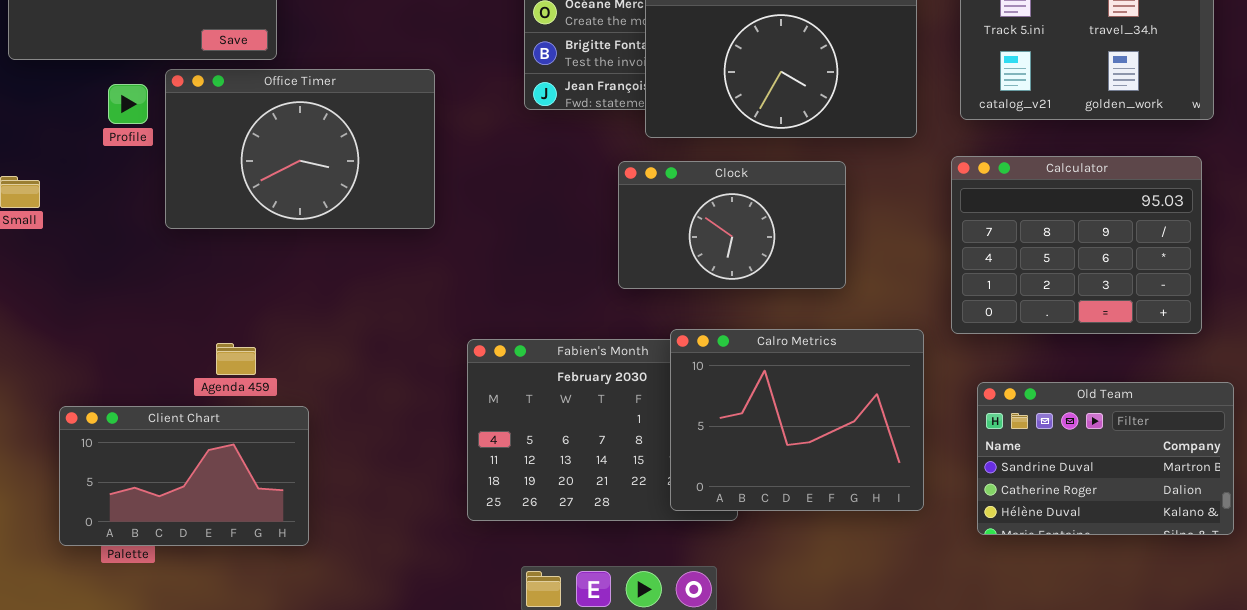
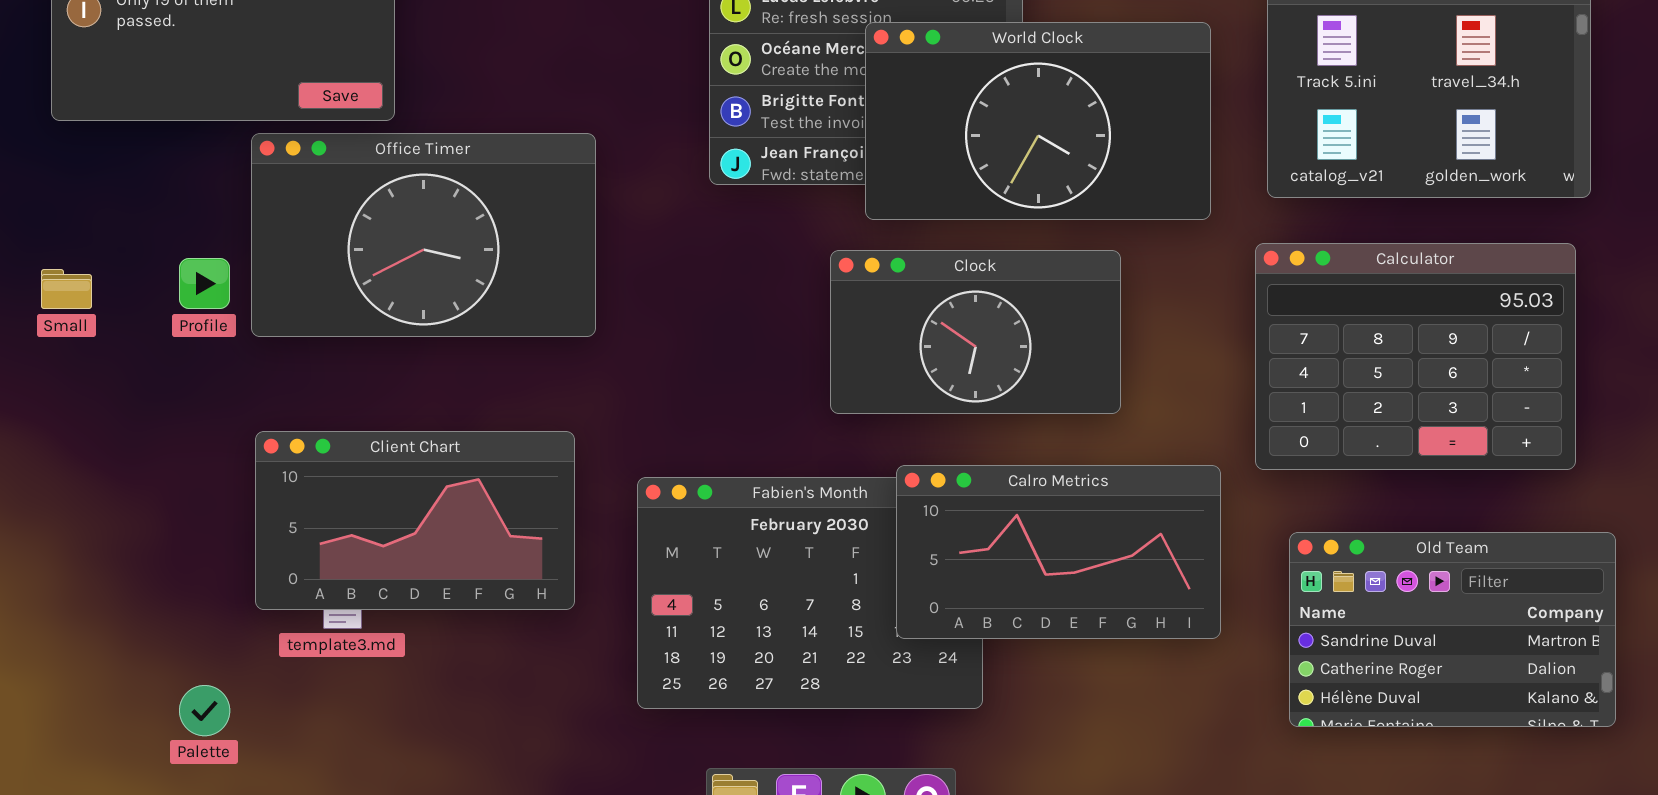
Profile: [108,84,148,124] -> [179,258,230,309], moved
Calro Metrics: [670,329,924,511] -> [896,465,1221,639], resized
Client Chart: [59,406,309,546] -> [255,431,575,610], moved

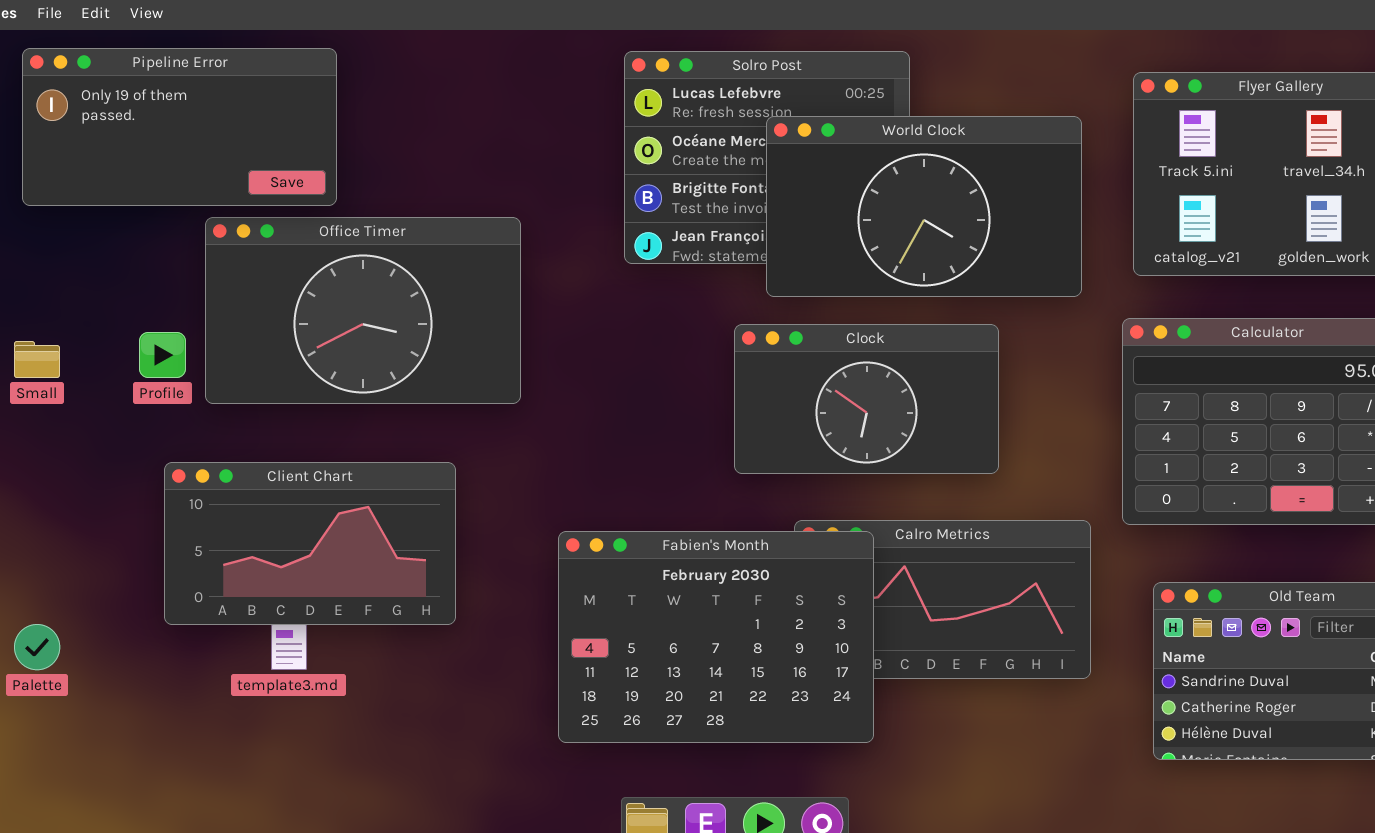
Client Chart: [255,431,575,610] -> [164,462,456,625], moved
Fabien's Month: [637,477,983,709] -> [558,531,874,743], raised
Palette: [179,685,230,736] -> [14,624,60,670], moved

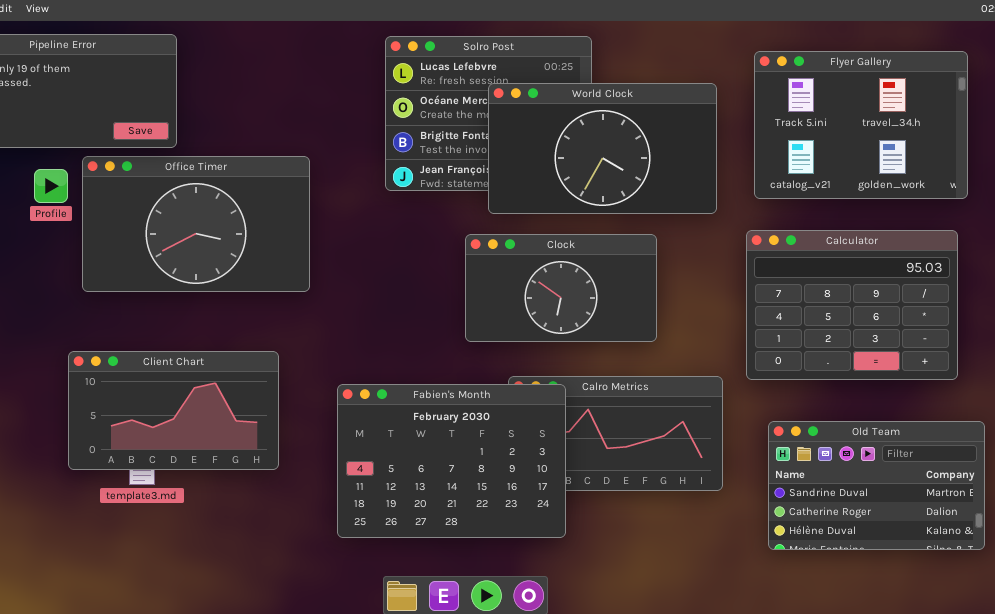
Profile: [139,332,186,378] -> [34,169,68,203], moved
Client Chart: [164,462,456,625] -> [68,351,279,470], moved

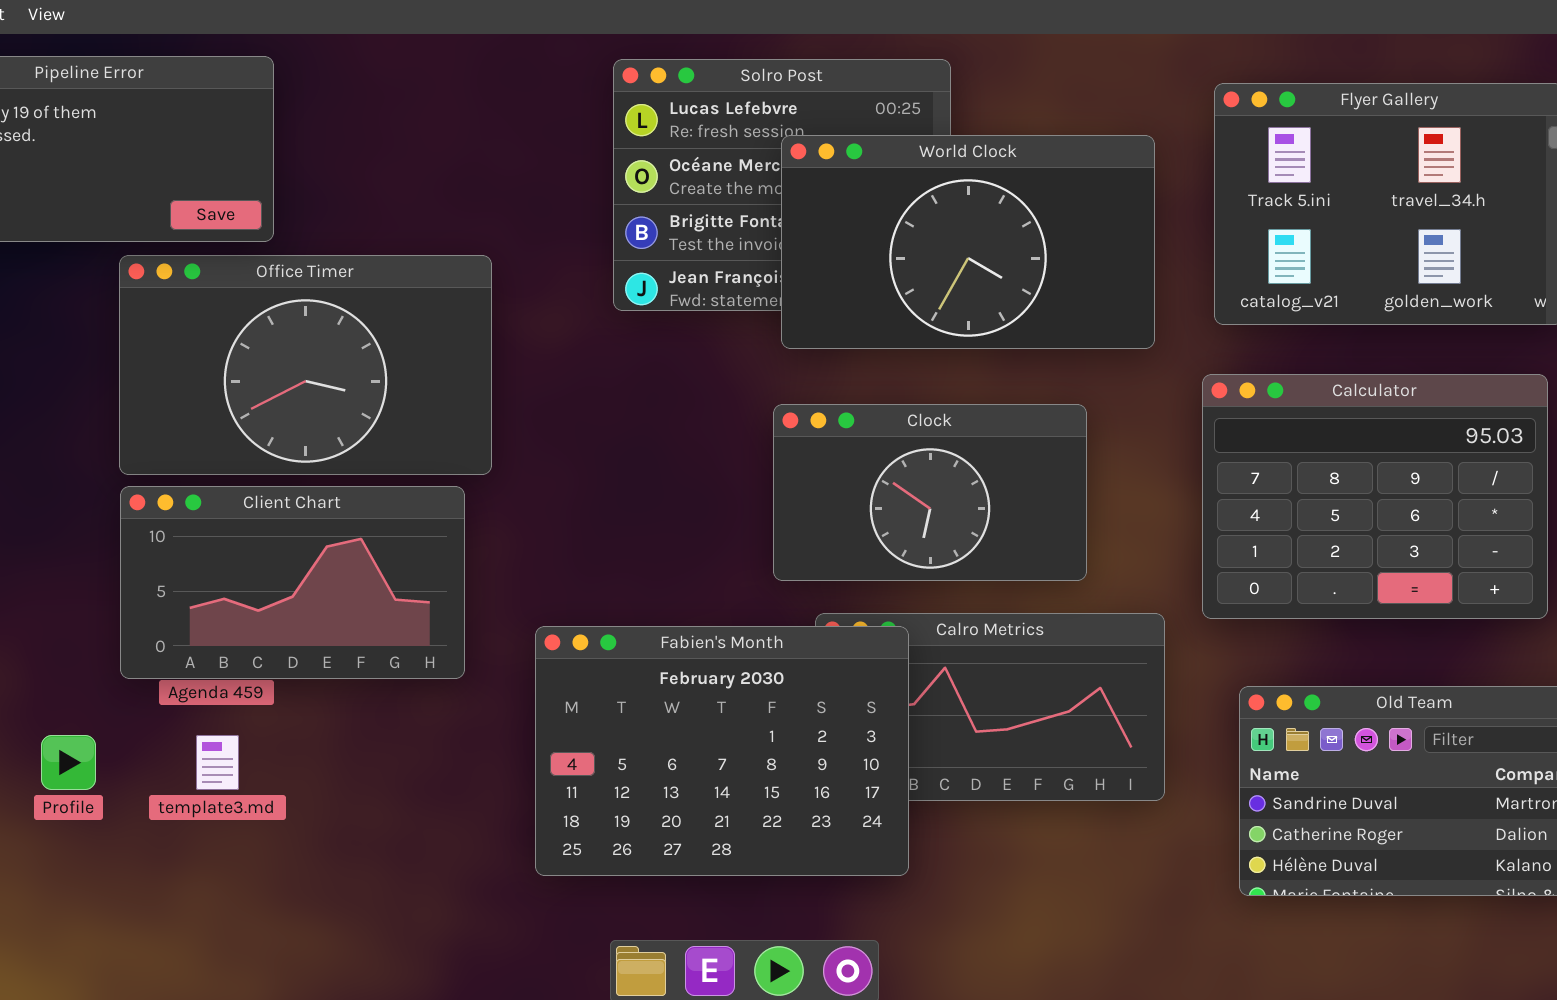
Profile: [34,169,68,203] -> [41,735,96,790], moved
Clock: [465,234,657,342] -> [773,404,1087,581], moved
Client Chart: [68,351,279,470] -> [120,486,465,679], moved

